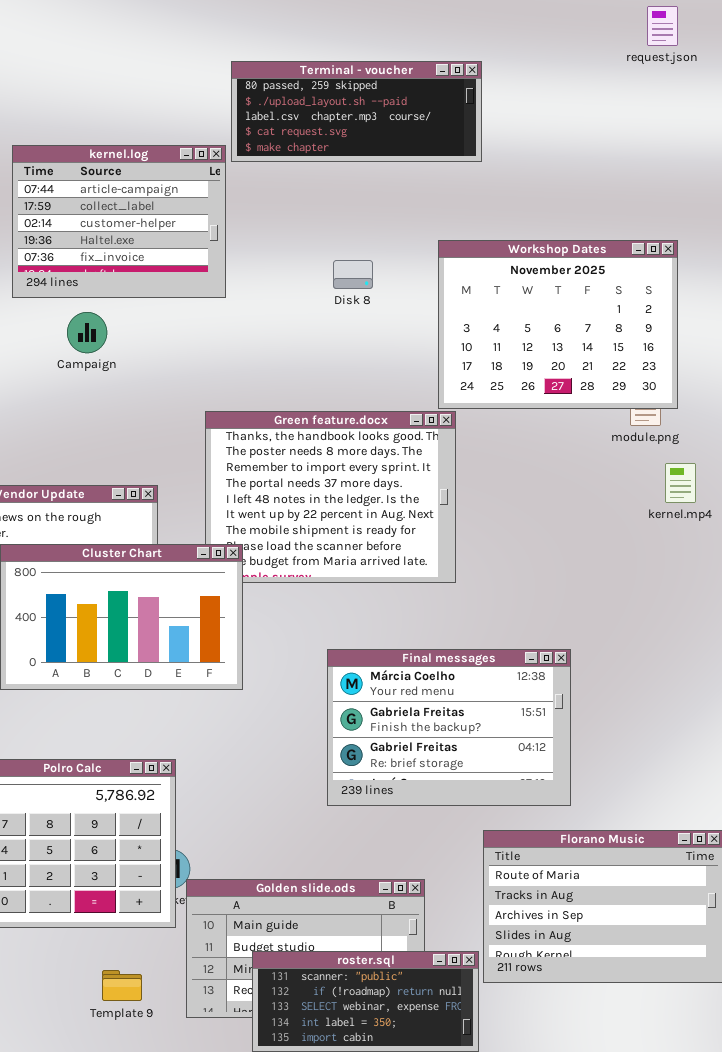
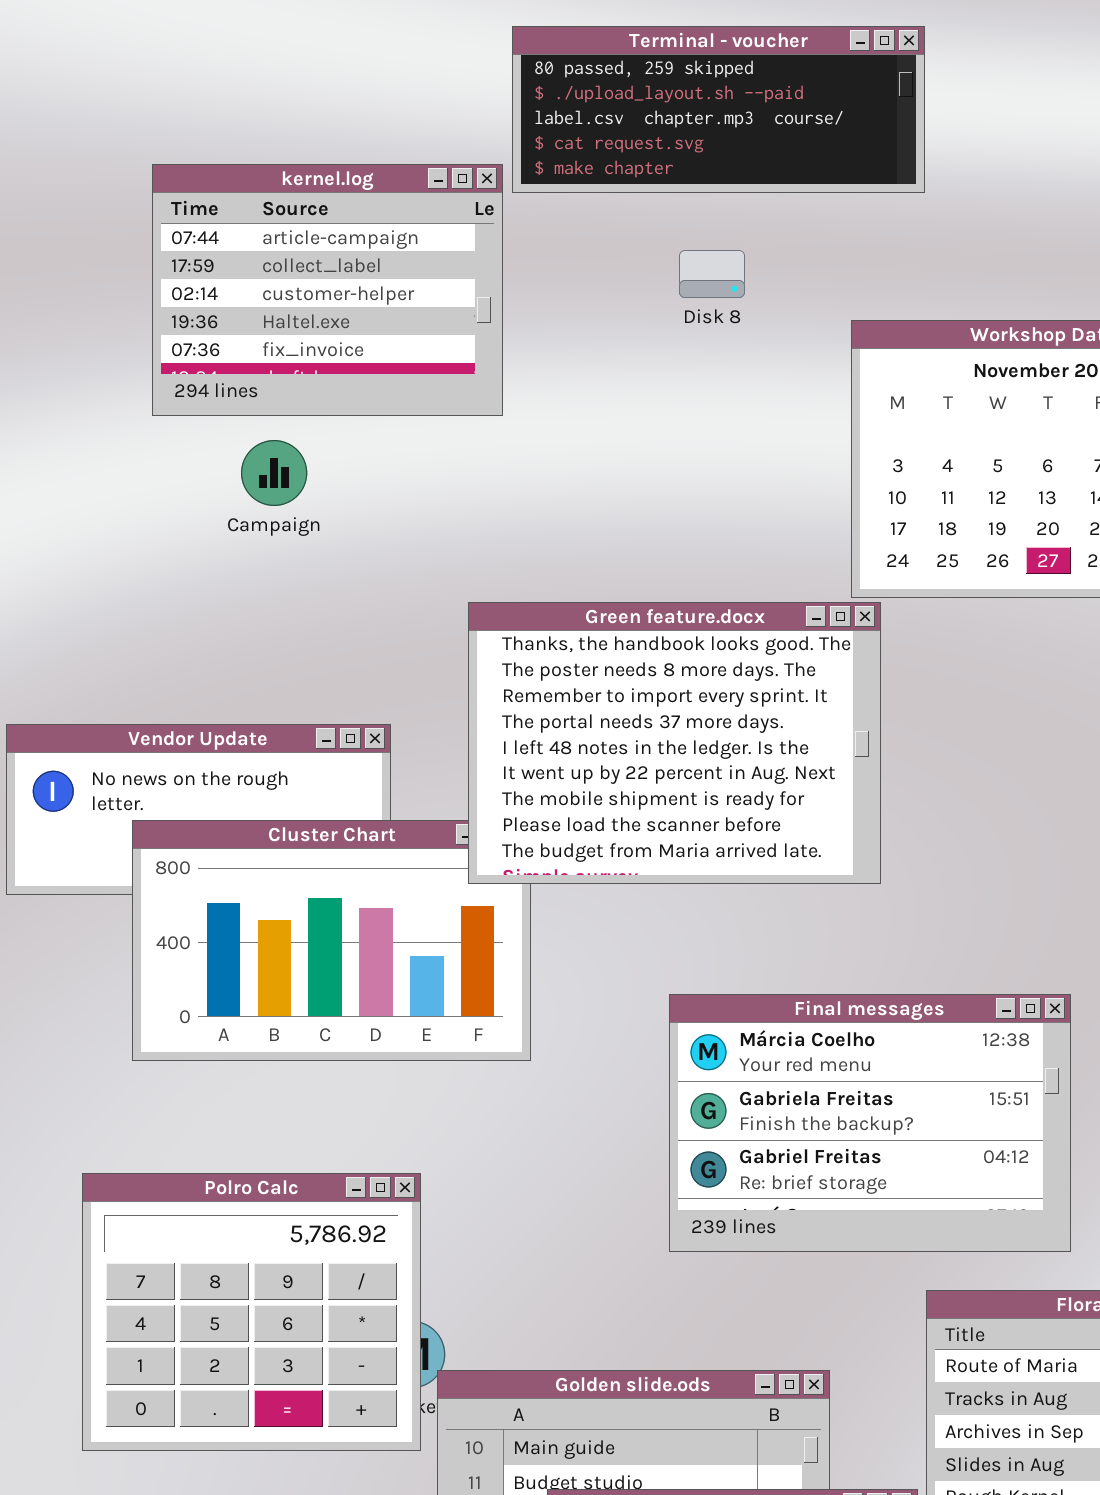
Disk 8: [333,260,373,289] -> [679,250,745,298], moved
Green feature.docx: [205,411,456,583] -> [468,602,881,884], raised

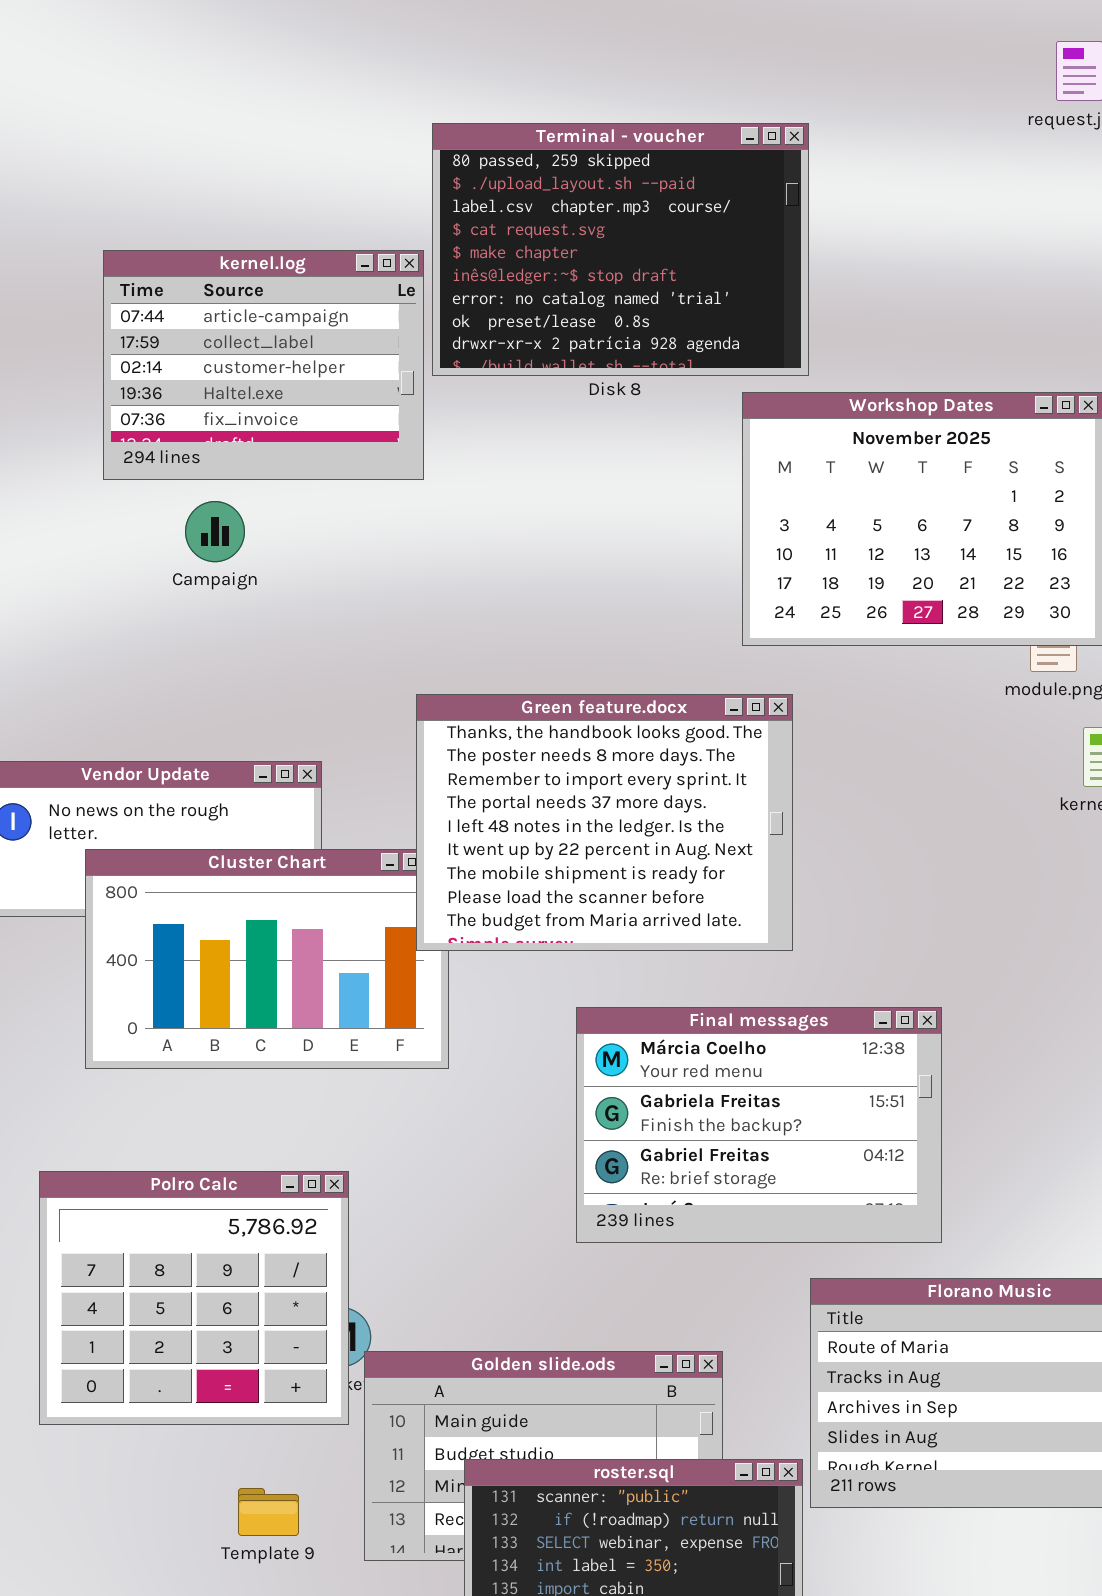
Terminal - voucher: [512,26,925,193] -> [432,123,809,376], resized
Green feature.docx: [468,602,881,884] -> [416,694,793,951], moved

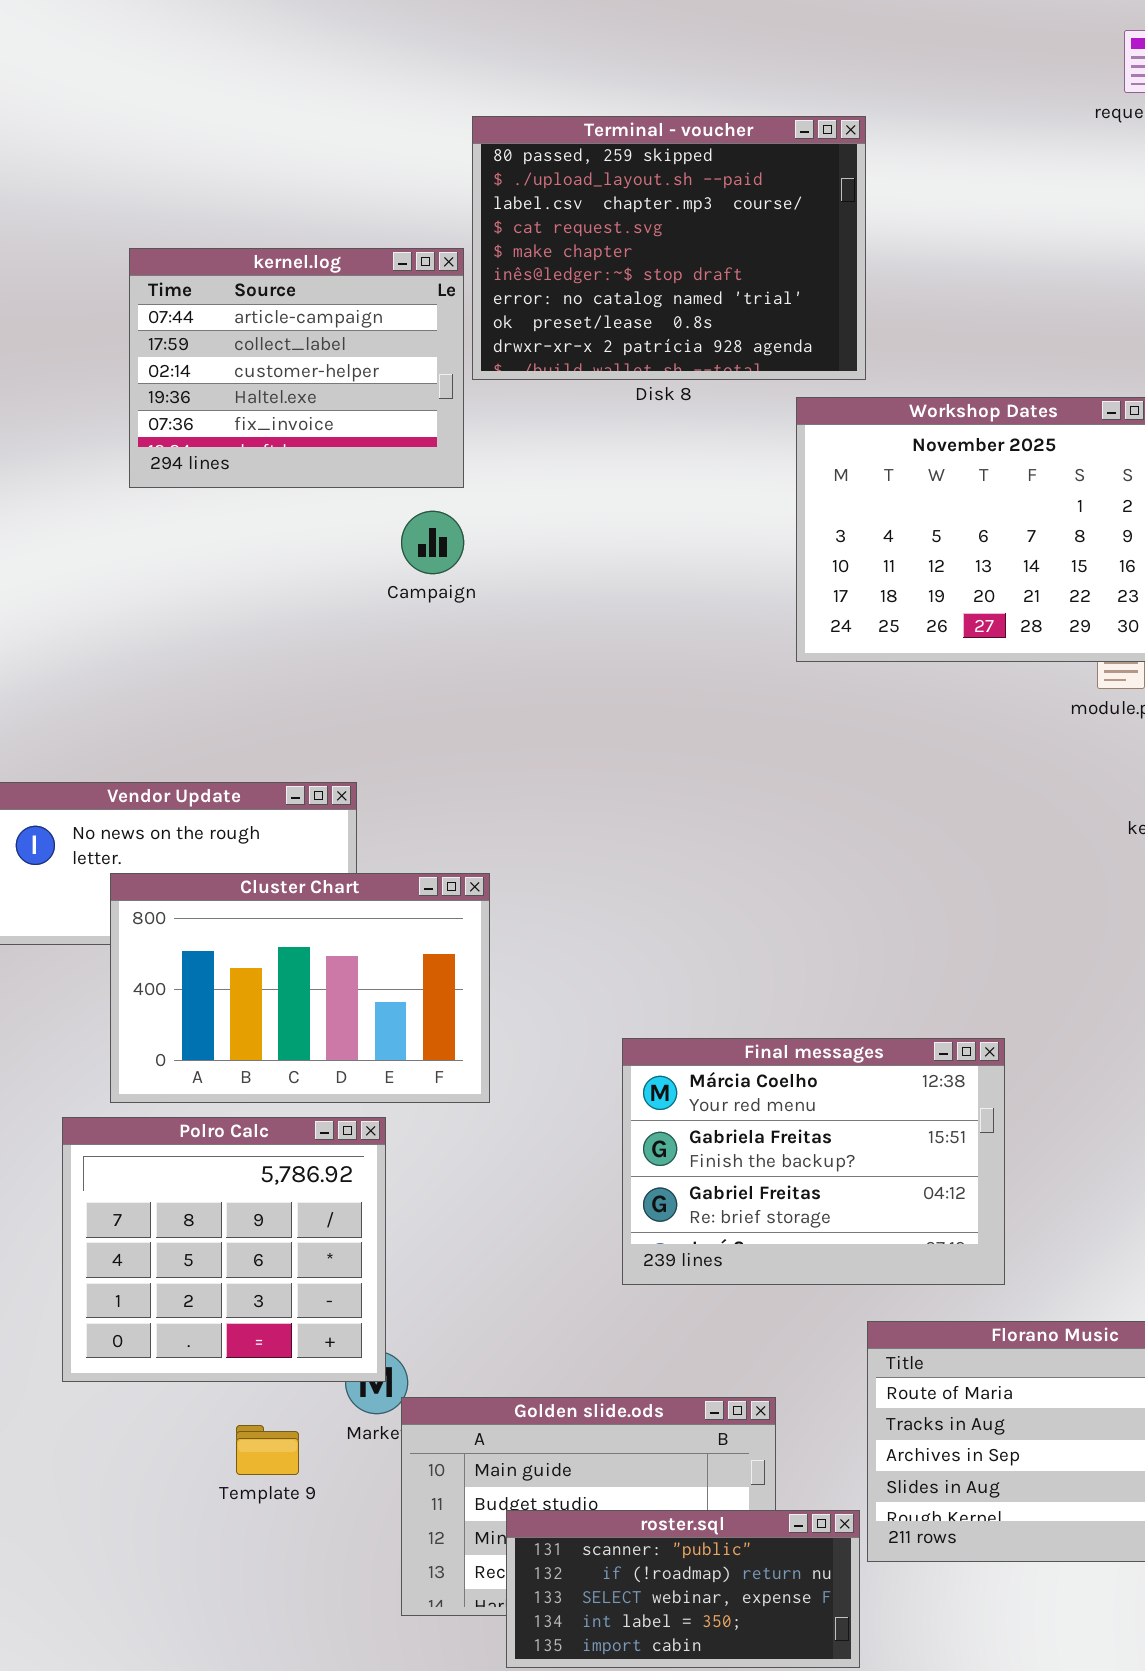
Campaign: [185,501,245,562] -> [401,511,464,574], moved
Green feature.docx: [416,694,793,951] -> none, closed
Polro Calc: [39,1171,349,1425] -> [62,1117,386,1382], moved
Template 9: [238,1488,299,1536] -> [236,1425,299,1475], moved

